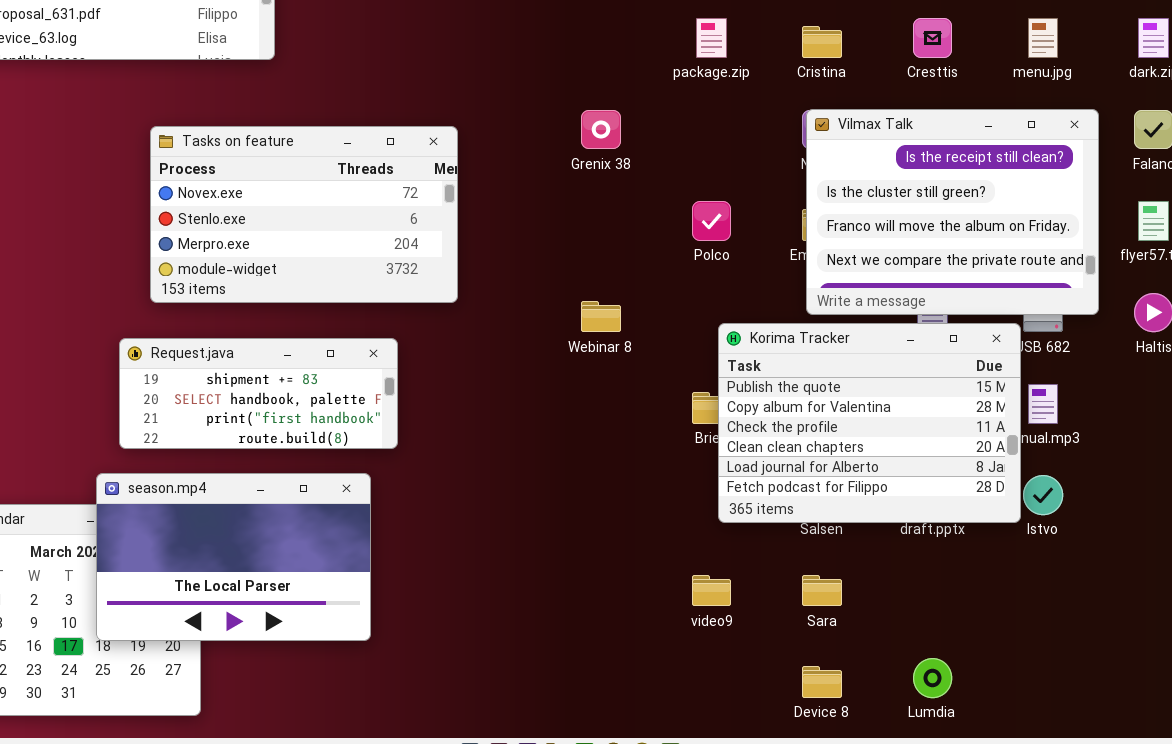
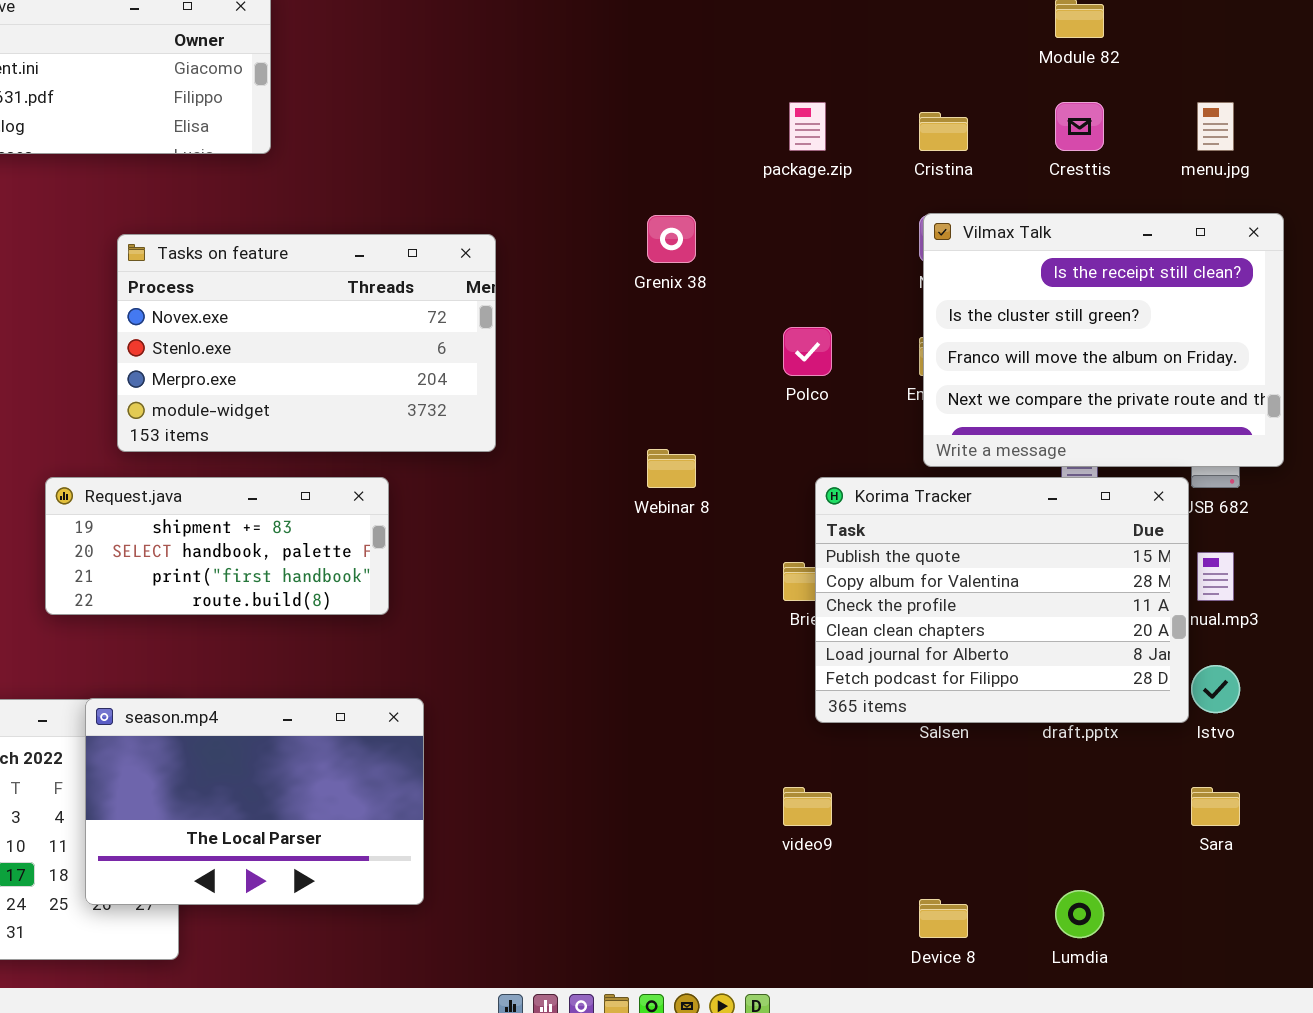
Request.java: [119,338,398,449] -> [45,477,389,615], moved
season.mp4: [96,473,371,641] -> [85,698,424,905], moved
Sara: [802,575,842,606] -> [1191,787,1240,826], moved

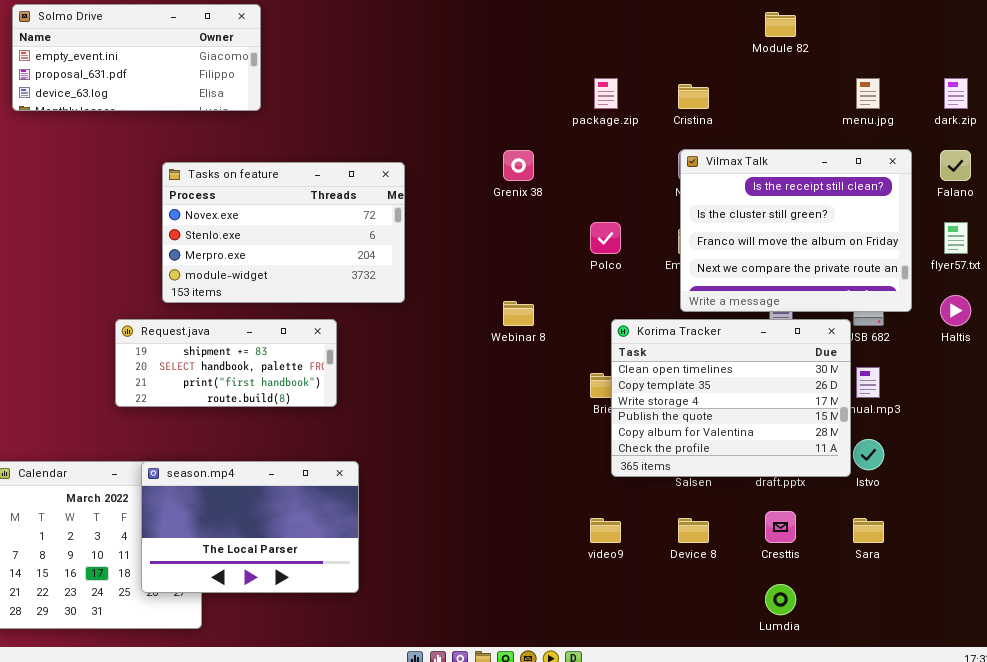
Cresttis: [1055,102,1104,151] -> [765,511,796,543], moved
Korima Tracker: [815,477,1189,723] -> [611,319,851,477], scrolled up 3 rows
Device 8: [919,899,968,938] -> [678,518,709,543], moved

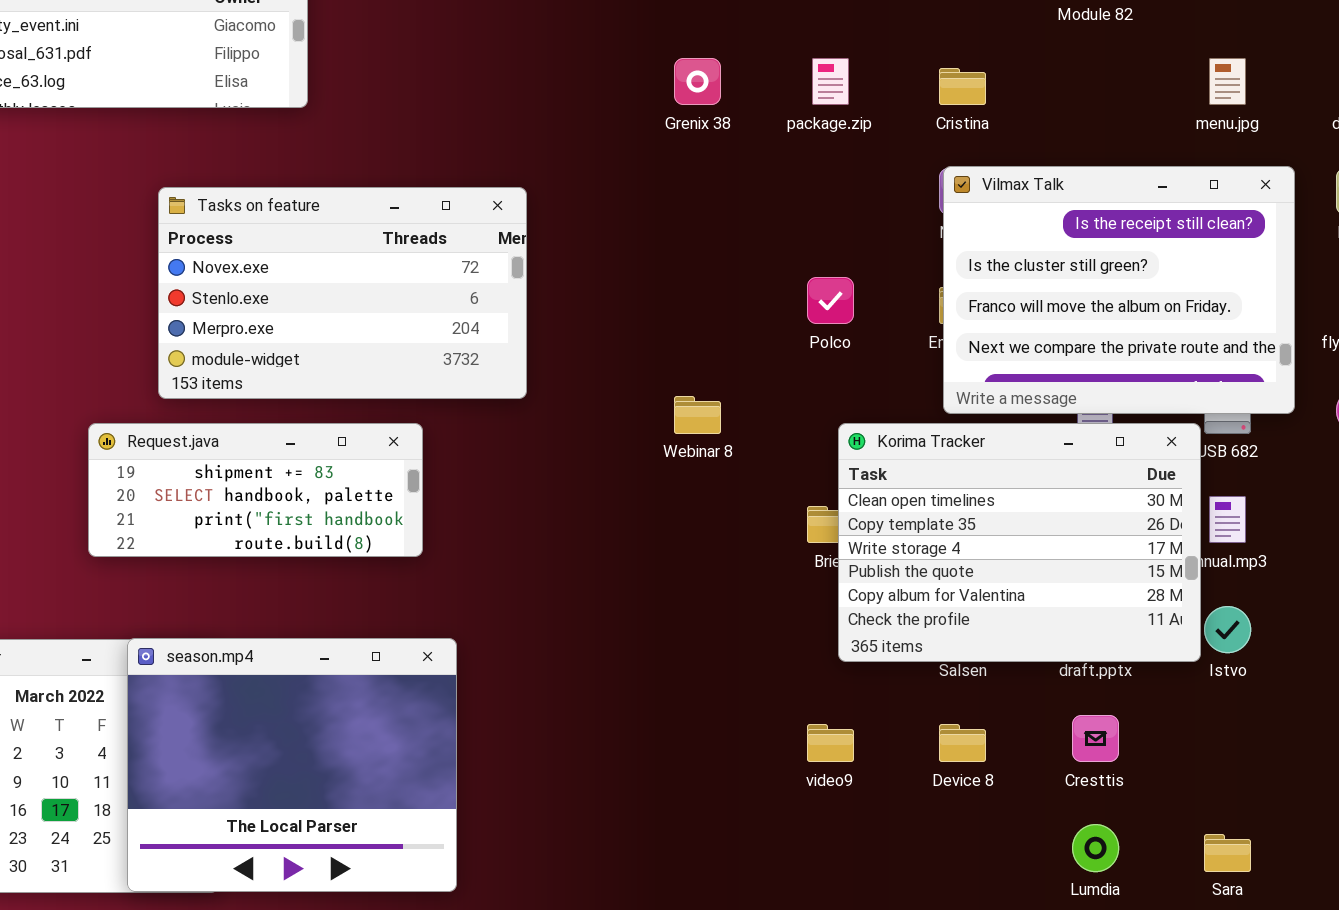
Grenix 38: [503,150,534,181] -> [674,58,721,105], moved
season.mp4: [141,461,359,593] -> [127,638,457,892], resized
Sara: [853,518,884,543] -> [1204,834,1251,872], moved

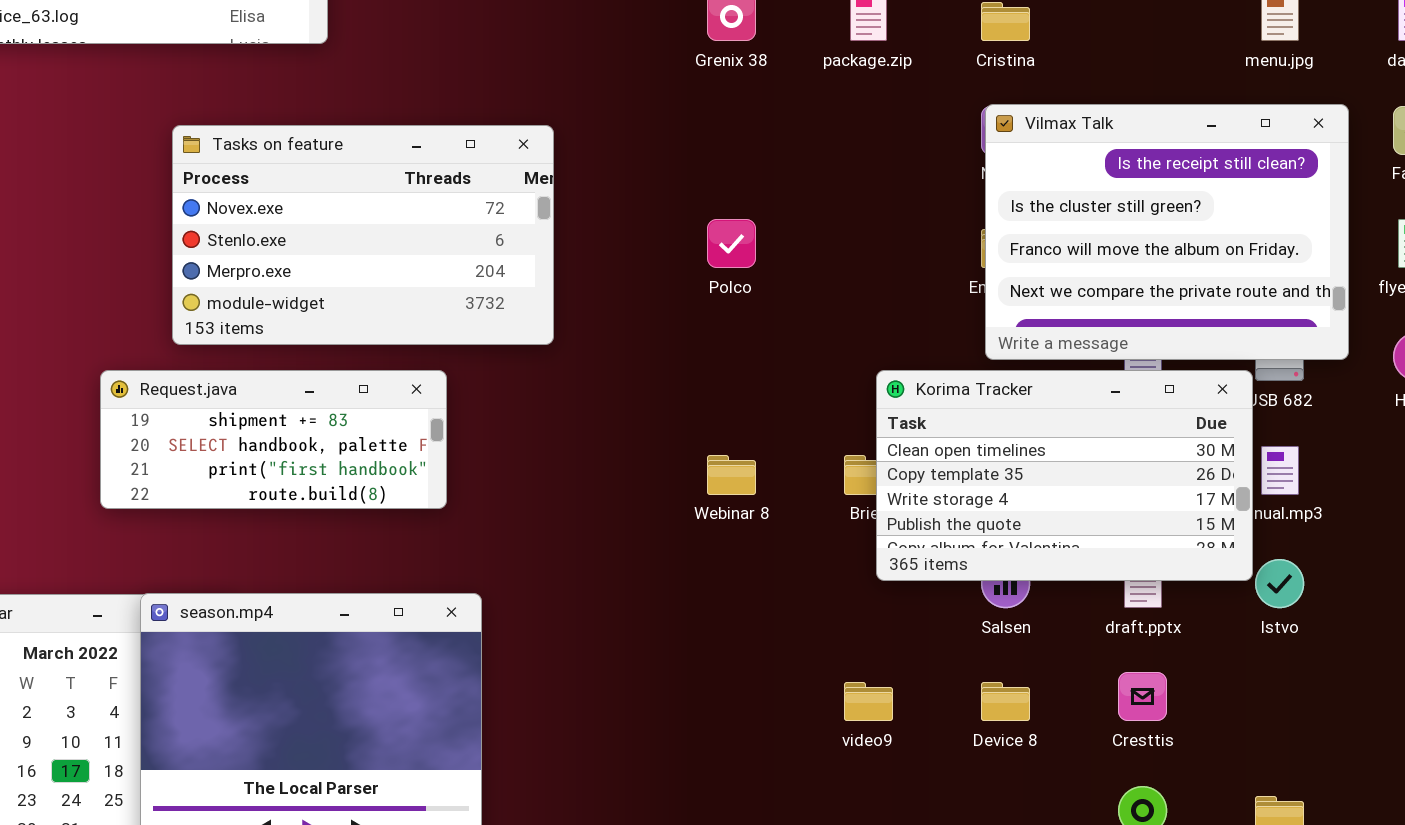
Polco: [807,277,854,324] -> [707,219,756,268], moved
Webinar 8: [674,396,721,434] -> [707,455,756,495], moved
Korima Tracker: [838,423,1201,662] -> [876,370,1253,581], resized

